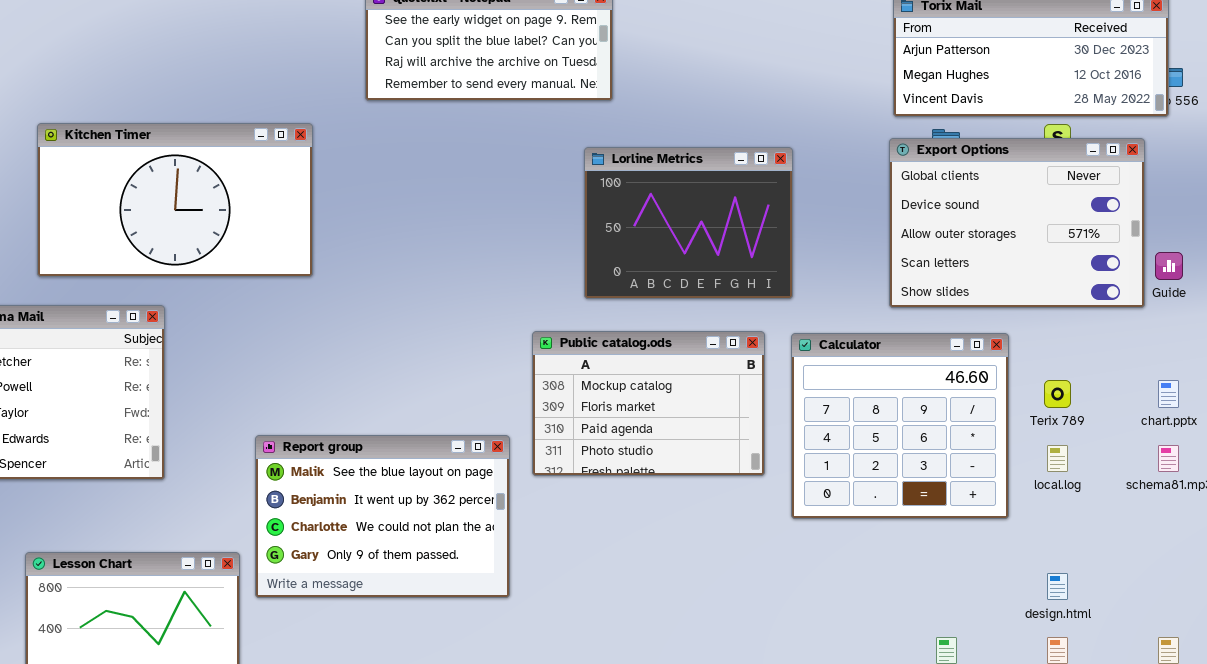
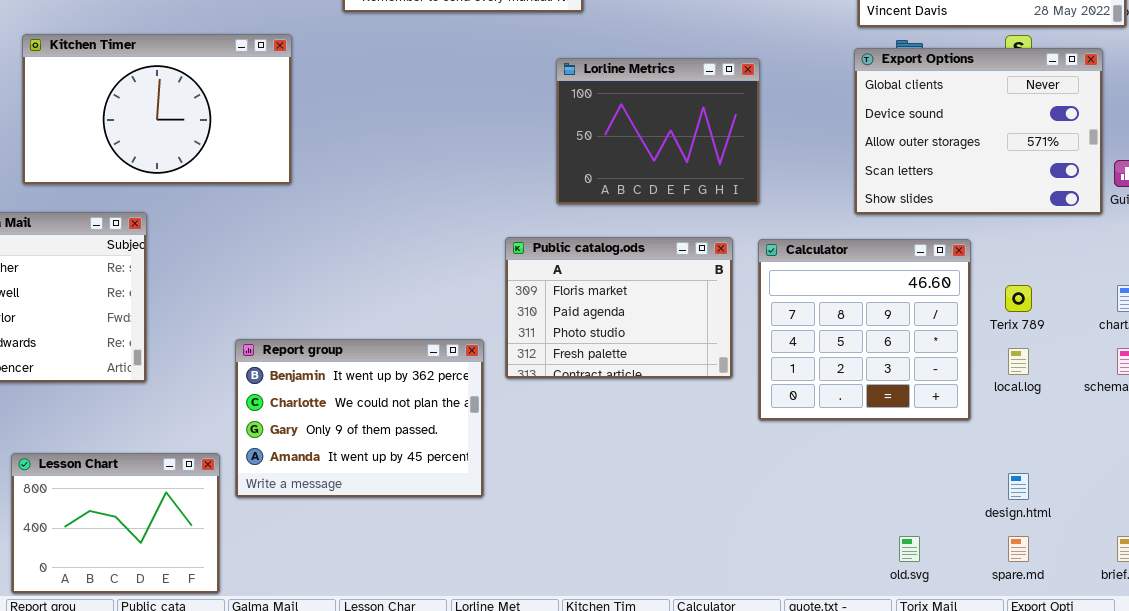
Public catalog.ods: [532,331,765,476] -> [505,237,733,379], scrolled down 1 row
Report group: [255,435,510,598] -> [235,339,484,498], scrolled down 1 row

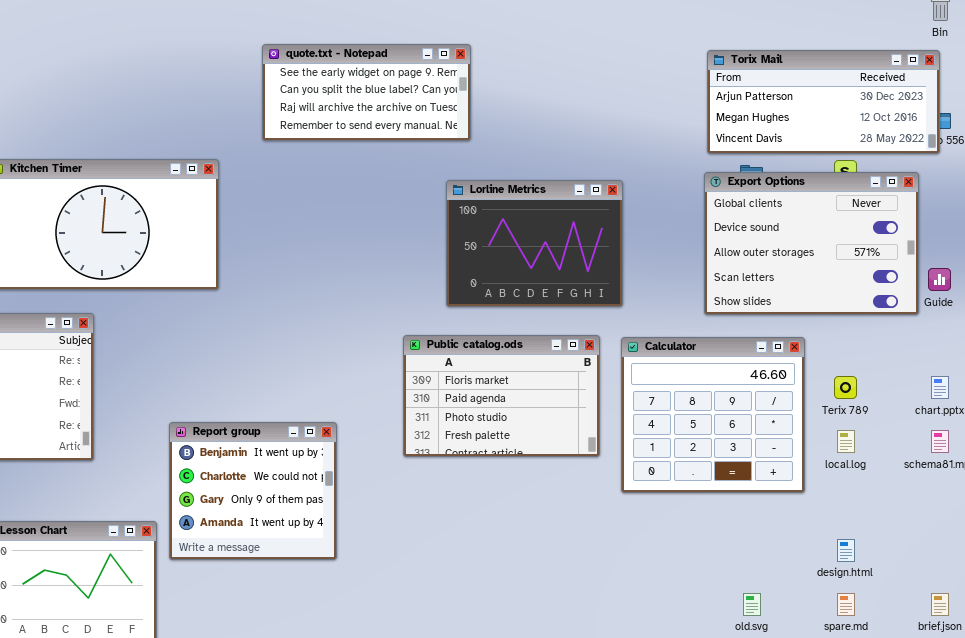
Report group: [235,339,484,498] -> [169,422,337,560], resized

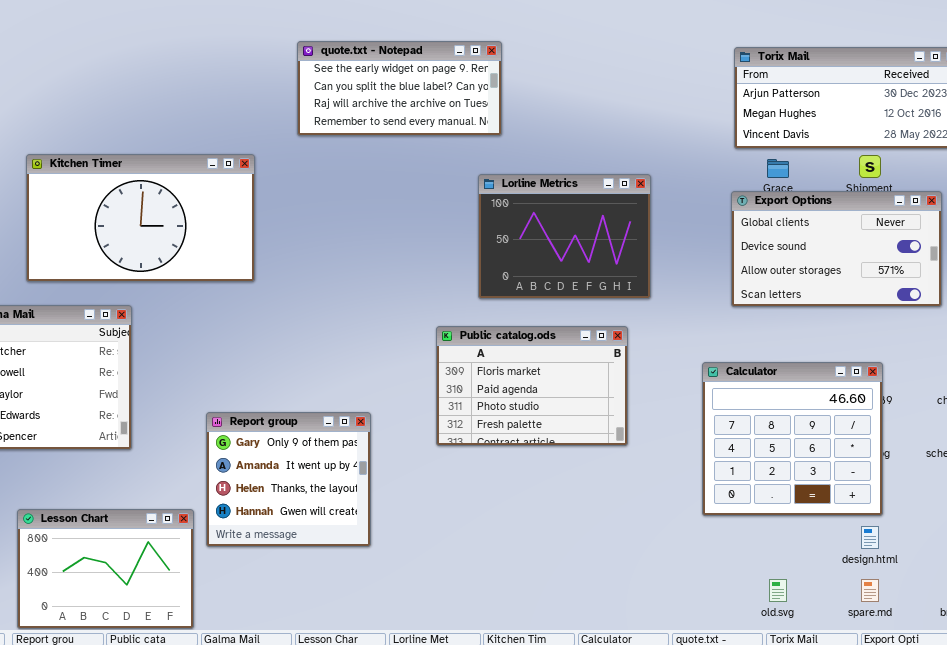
Export Options: [704,172,919,315] -> [731,191,942,307], resized
Calculator: [621,337,805,493] -> [702,362,883,516], moved
Report group: [169,422,337,560] -> [206,412,371,547], scrolled down 2 rows

